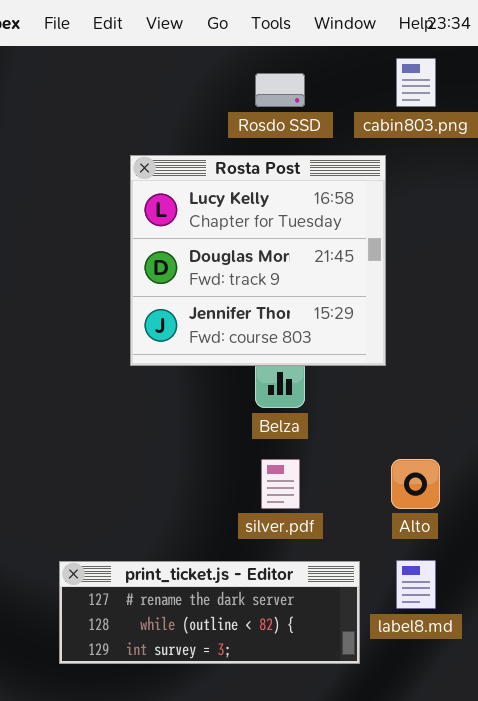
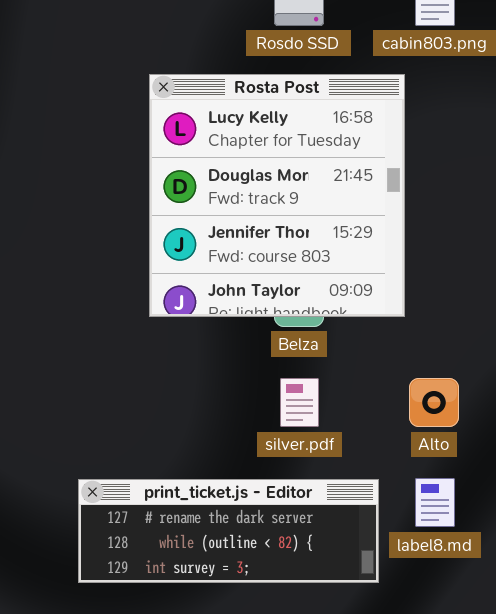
Rosta Post: [130,155,386,366] -> [149,74,405,317], resized

